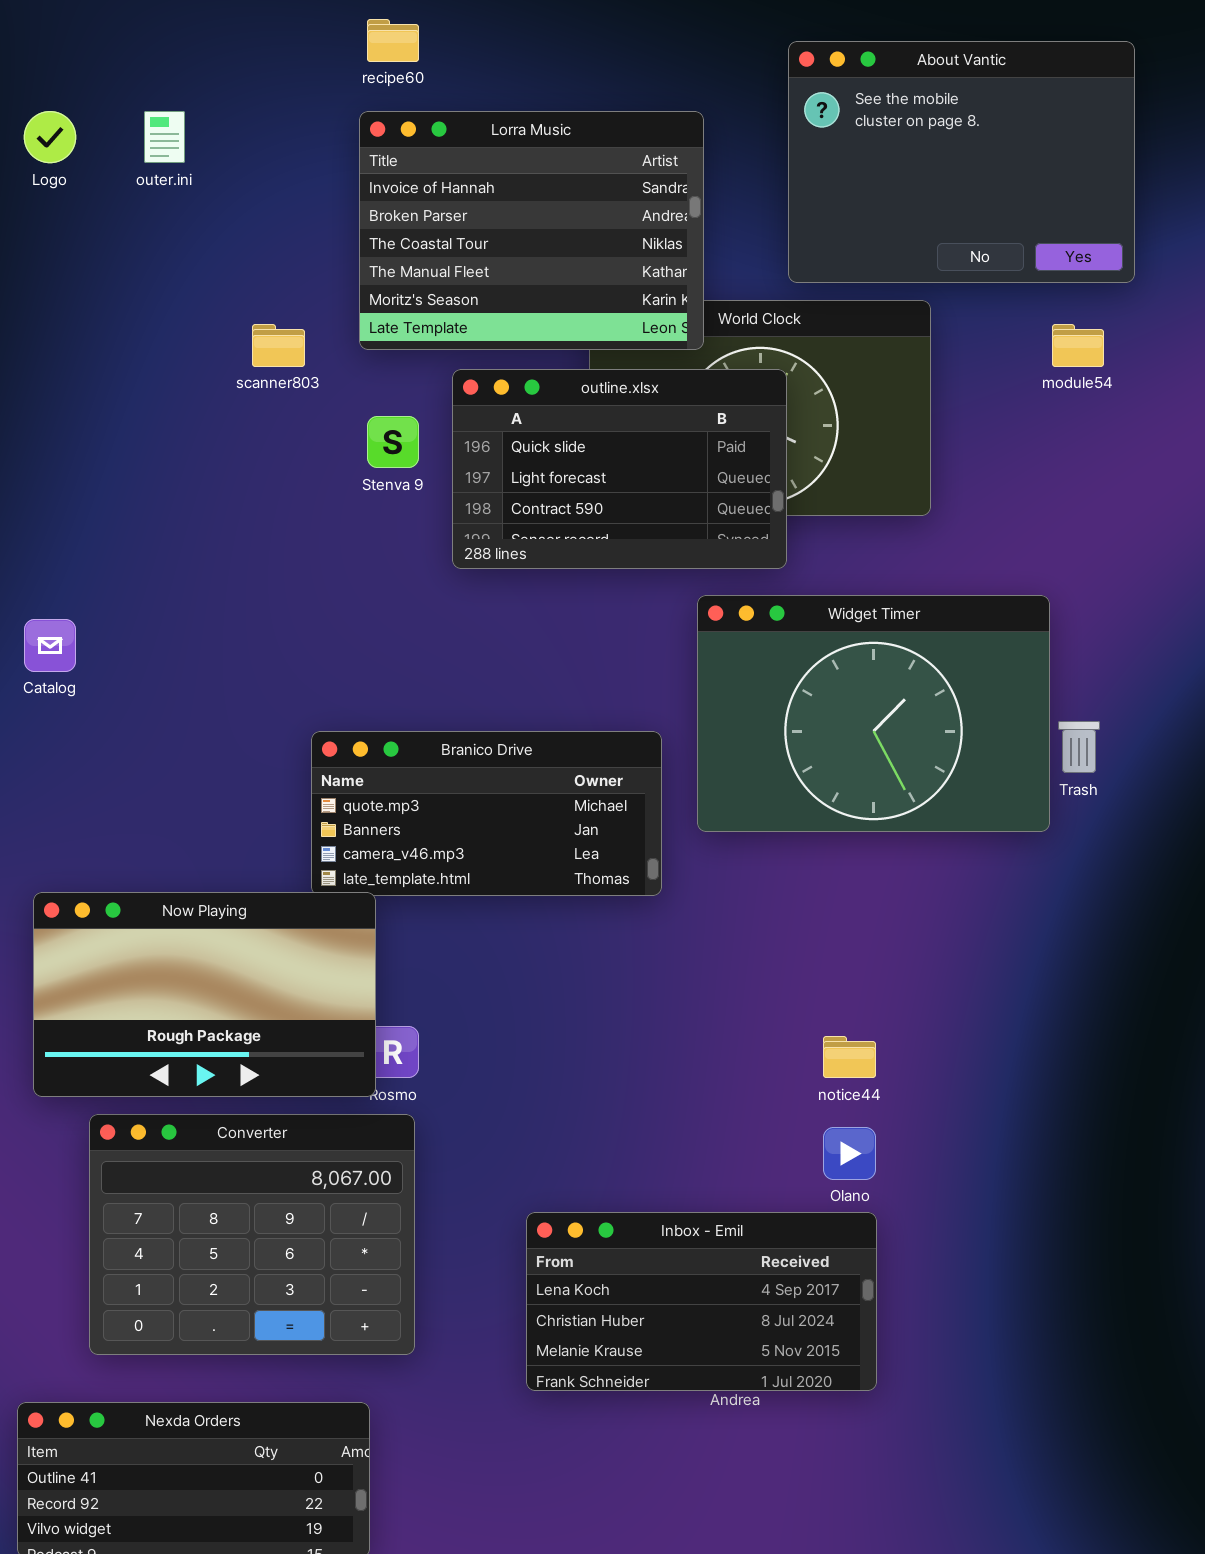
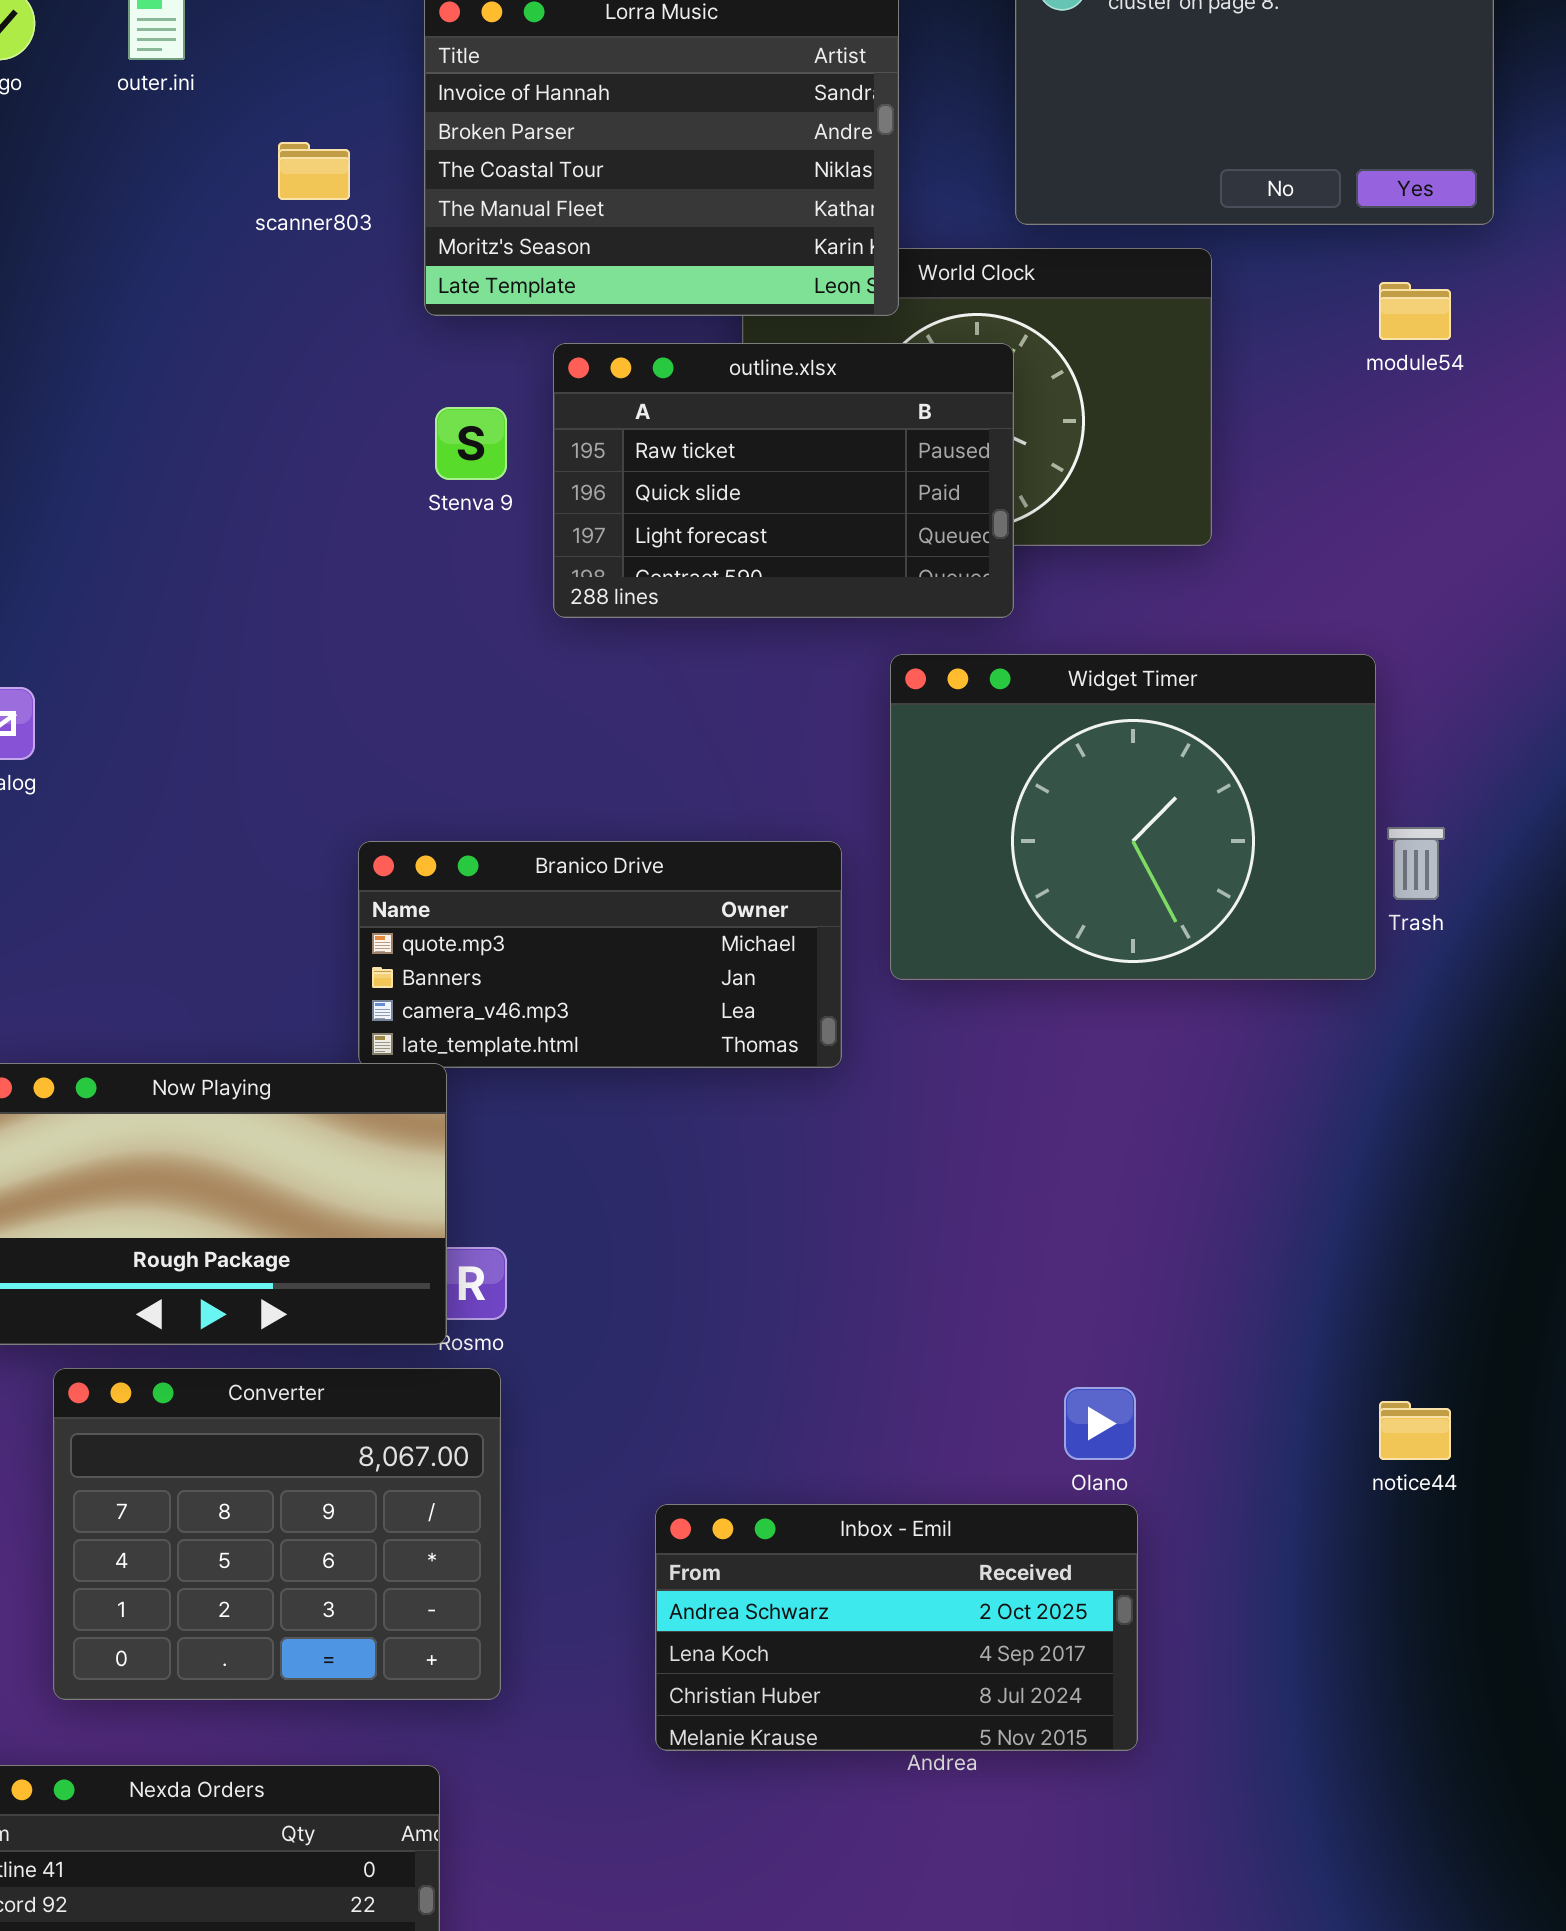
scanner803: [252,324,305,367] -> [278,142,350,200], moved
outline.xlsx: [452,369,787,569] -> [553,343,1014,618], scrolled up 1 row
notice44: [823,1036,876,1078] -> [1379,1401,1451,1460], moved
Inbox - Emil: [526,1212,877,1391] -> [655,1504,1138,1751], scrolled up 1 row

